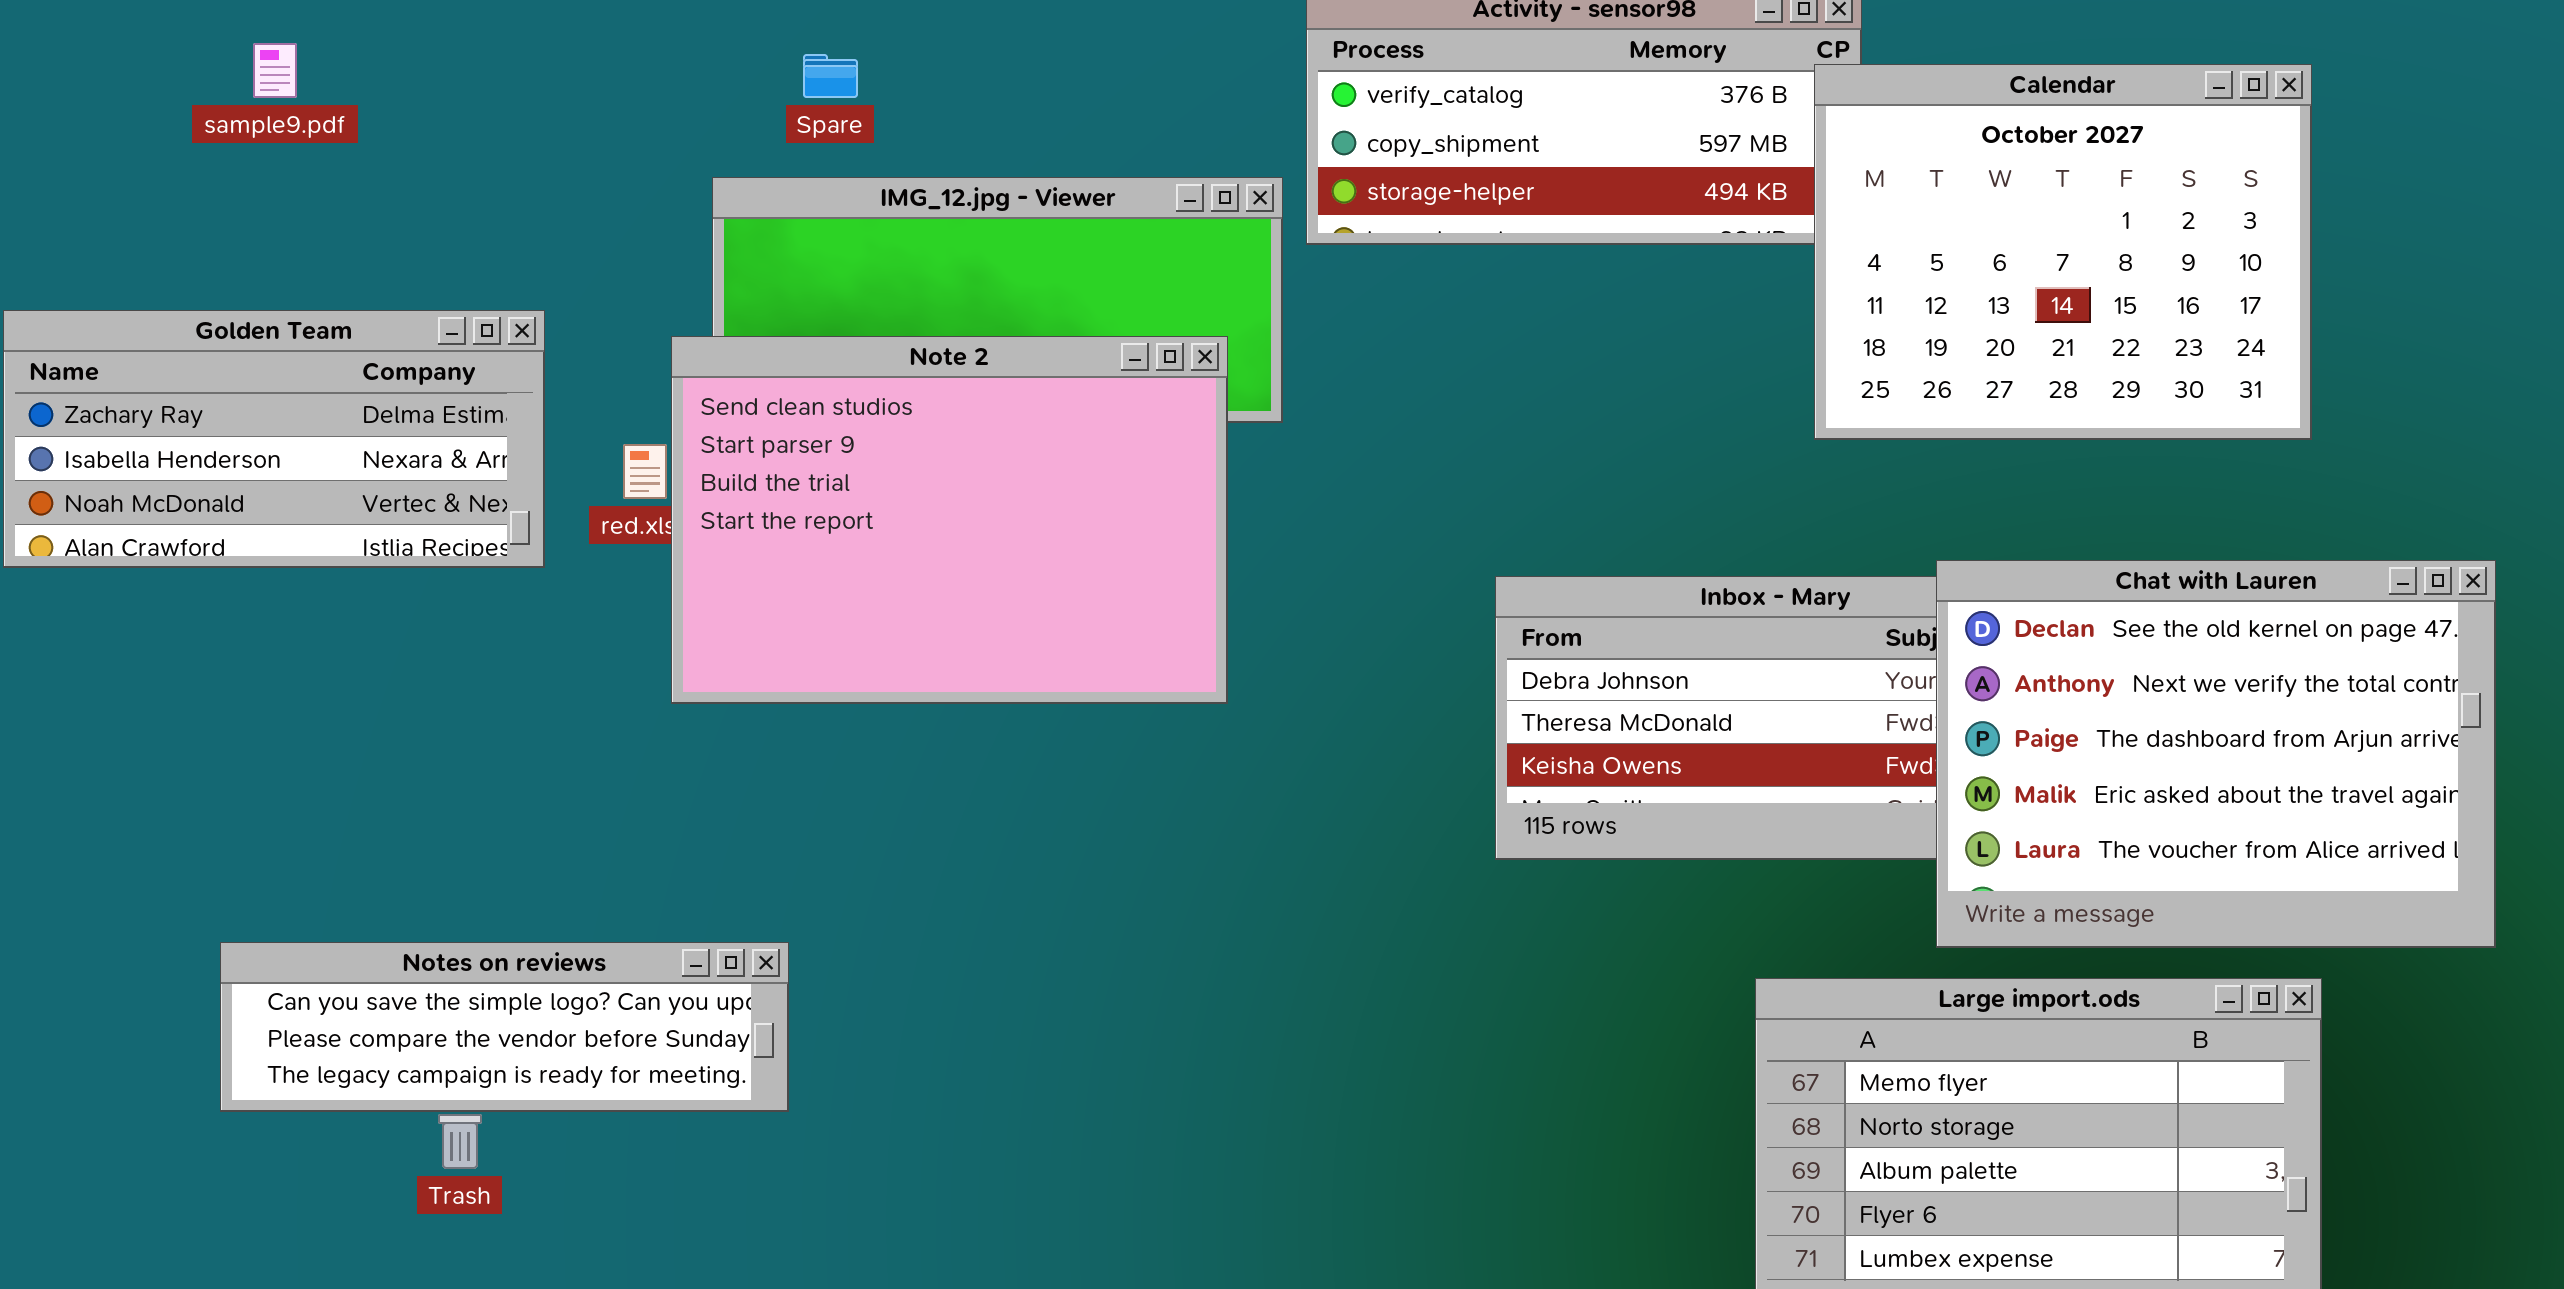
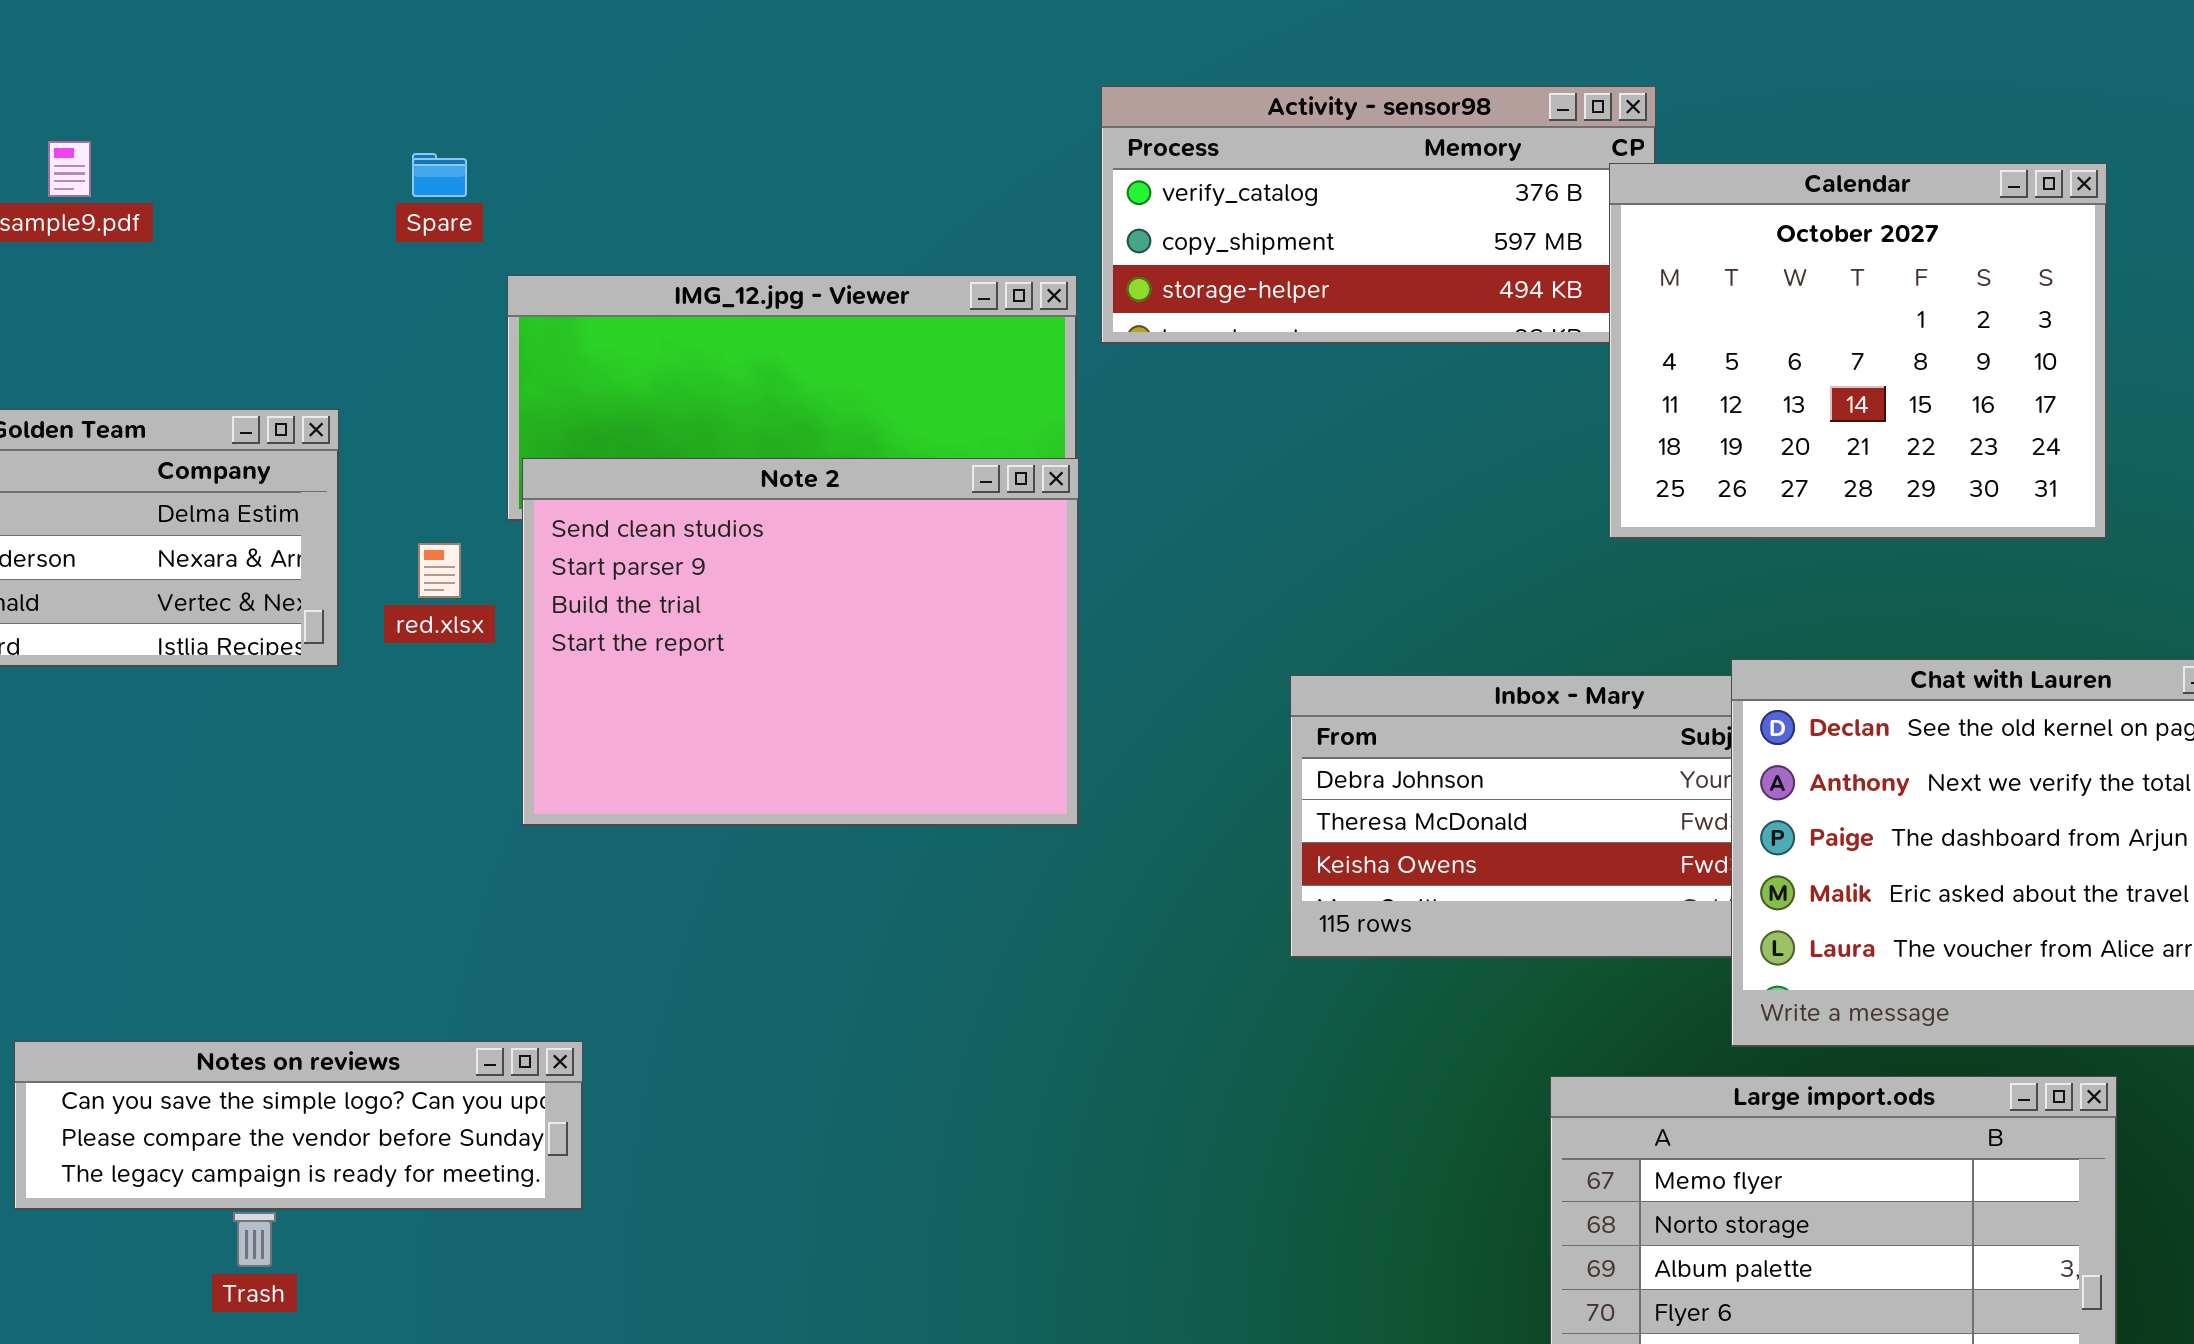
Spare: [803,54,858,98] -> [412,153,467,197], moved
Note 2: [671,336,1228,704] -> [522,458,1079,826], moved

